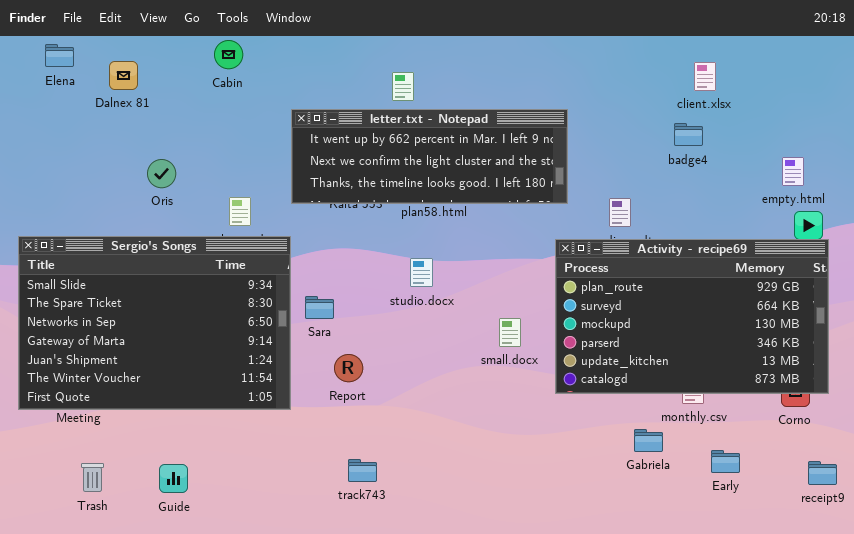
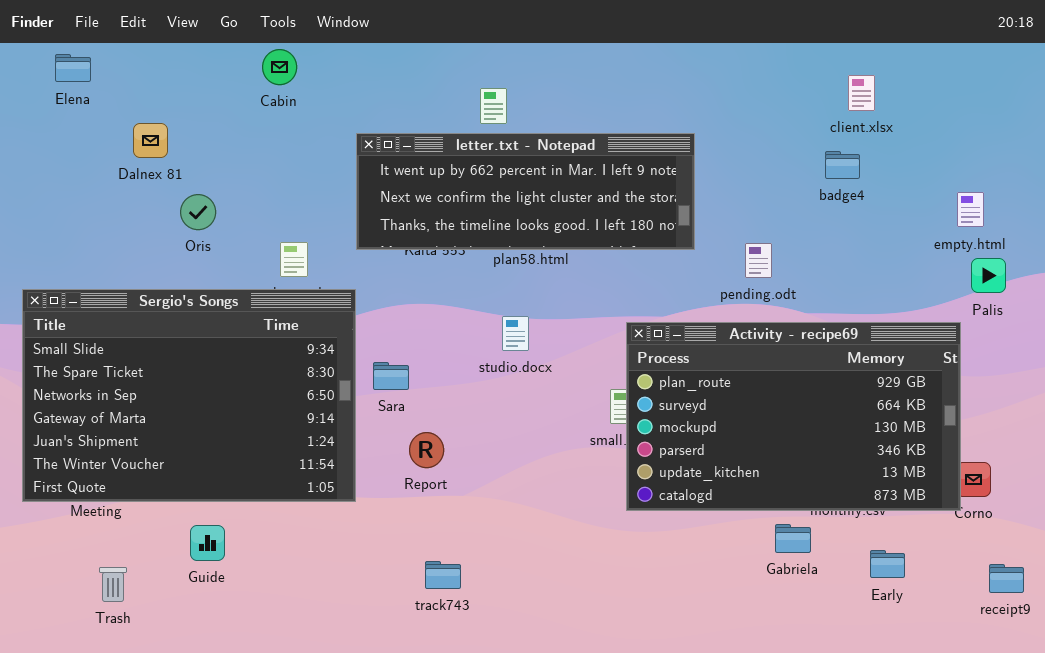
Dalnex 81: [109,61,138,90] -> [133,123,168,158], moved
Activity - recipe69: [555,239,829,394] -> [626,322,961,511], moved
Guide: [159,464,188,493] -> [190,525,225,561], moved

